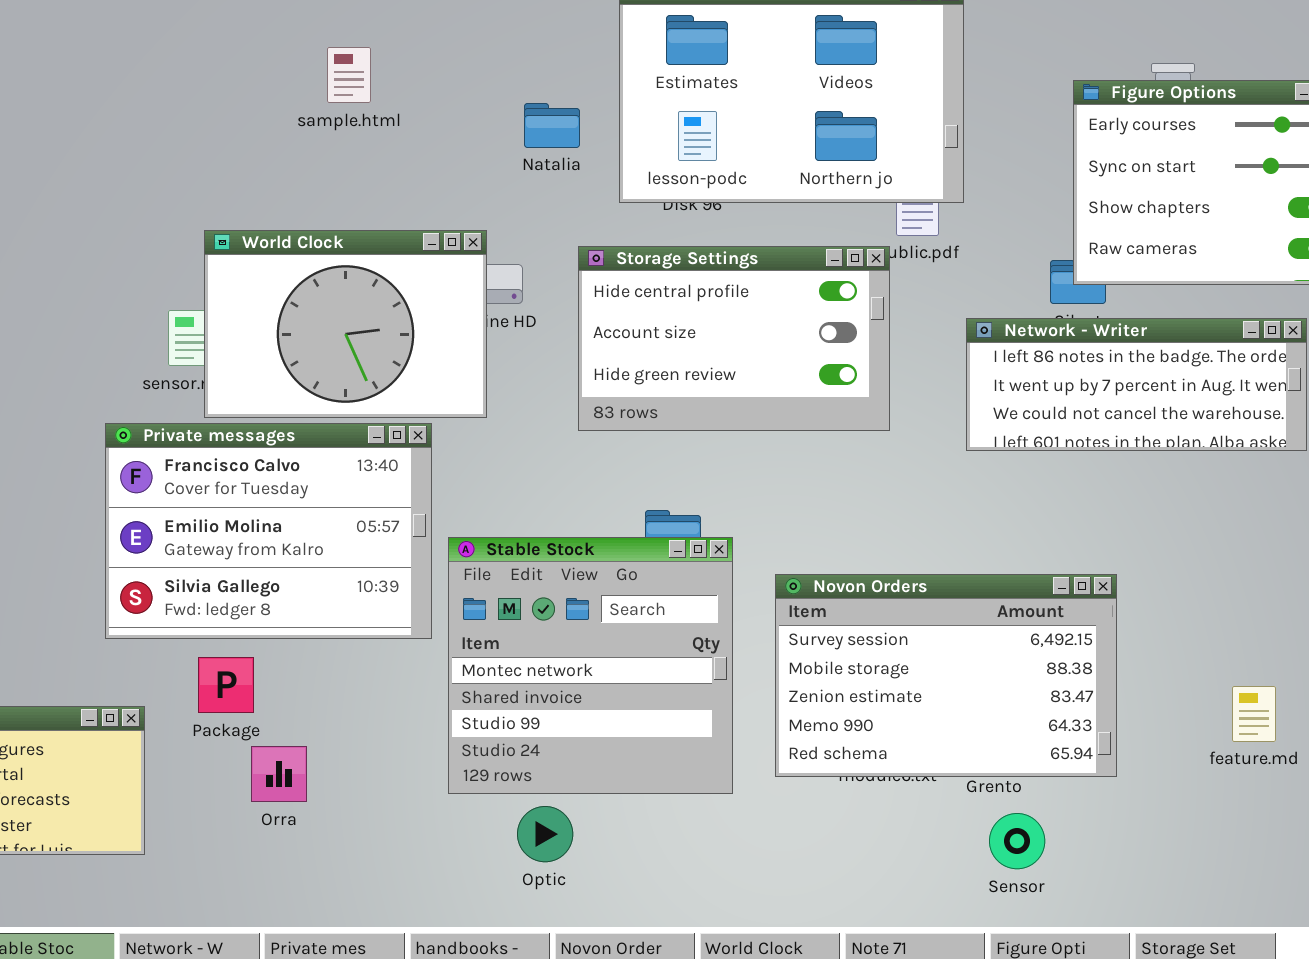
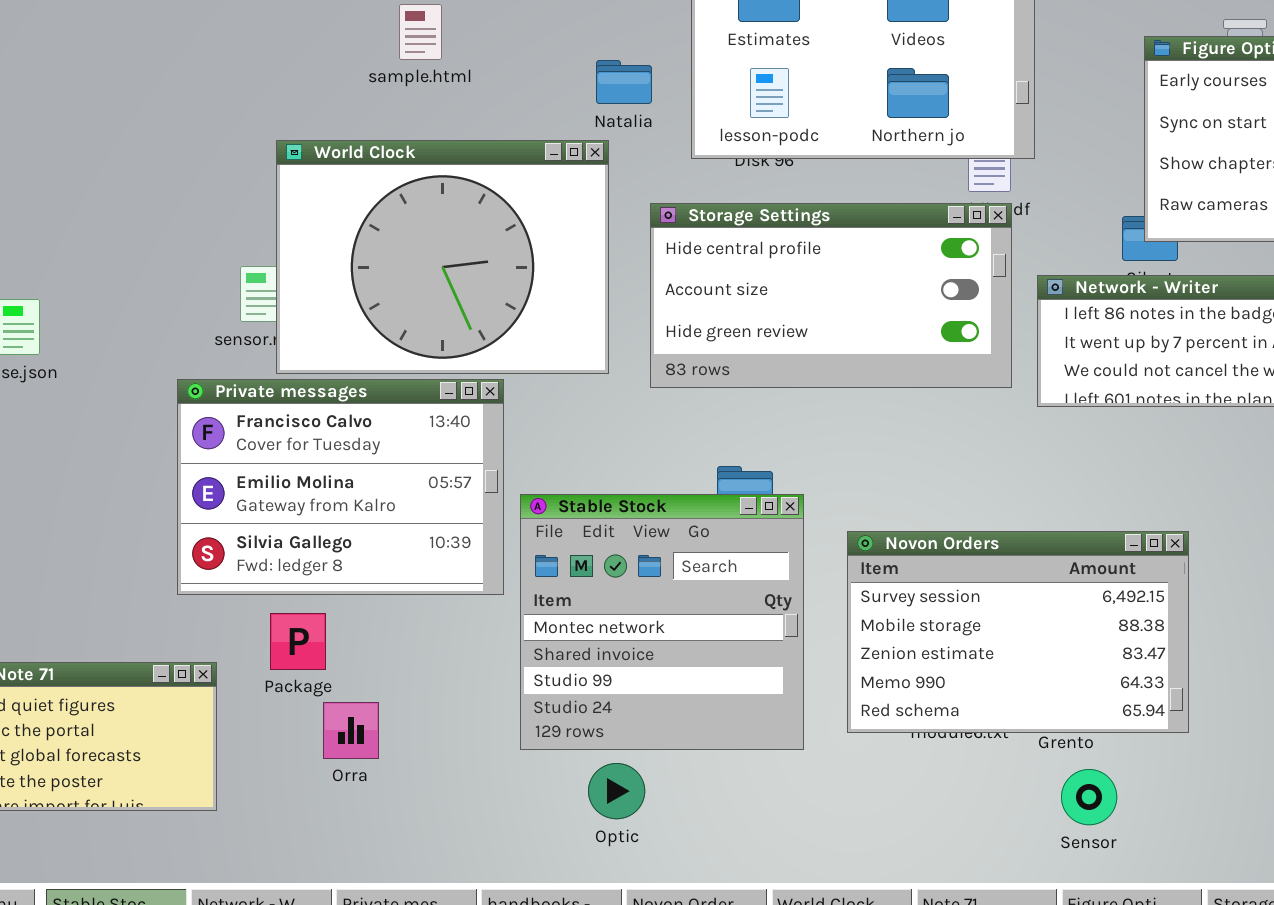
World Clock: [204,230,487,418] -> [276,140,609,374], resized
Storage Settings: [578,246,890,431] -> [650,203,1012,388], resized

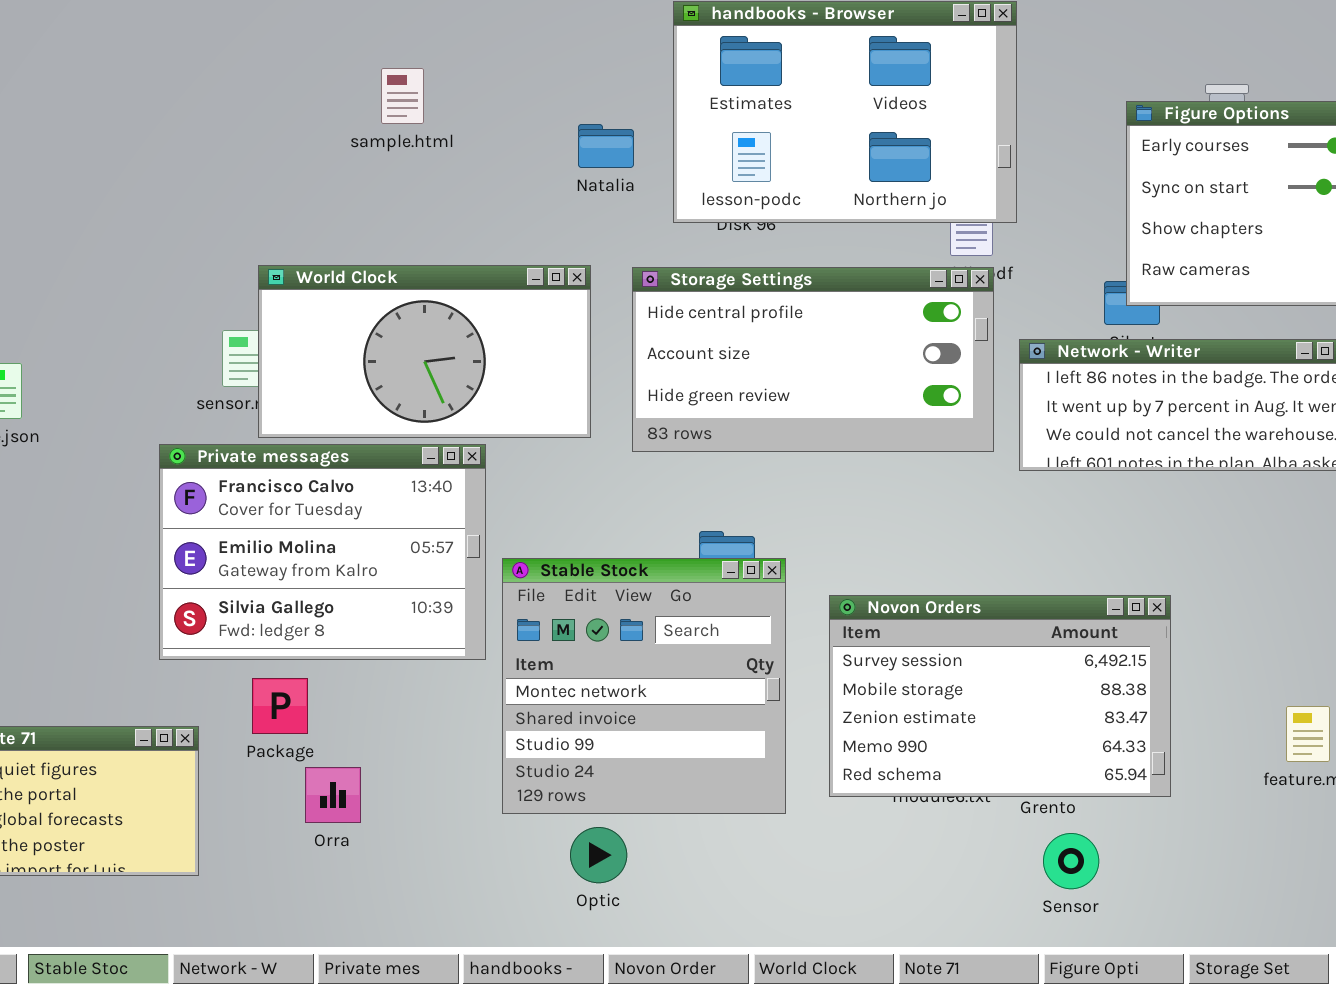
World Clock: [276,140,609,374] -> [258,265,591,438], resized

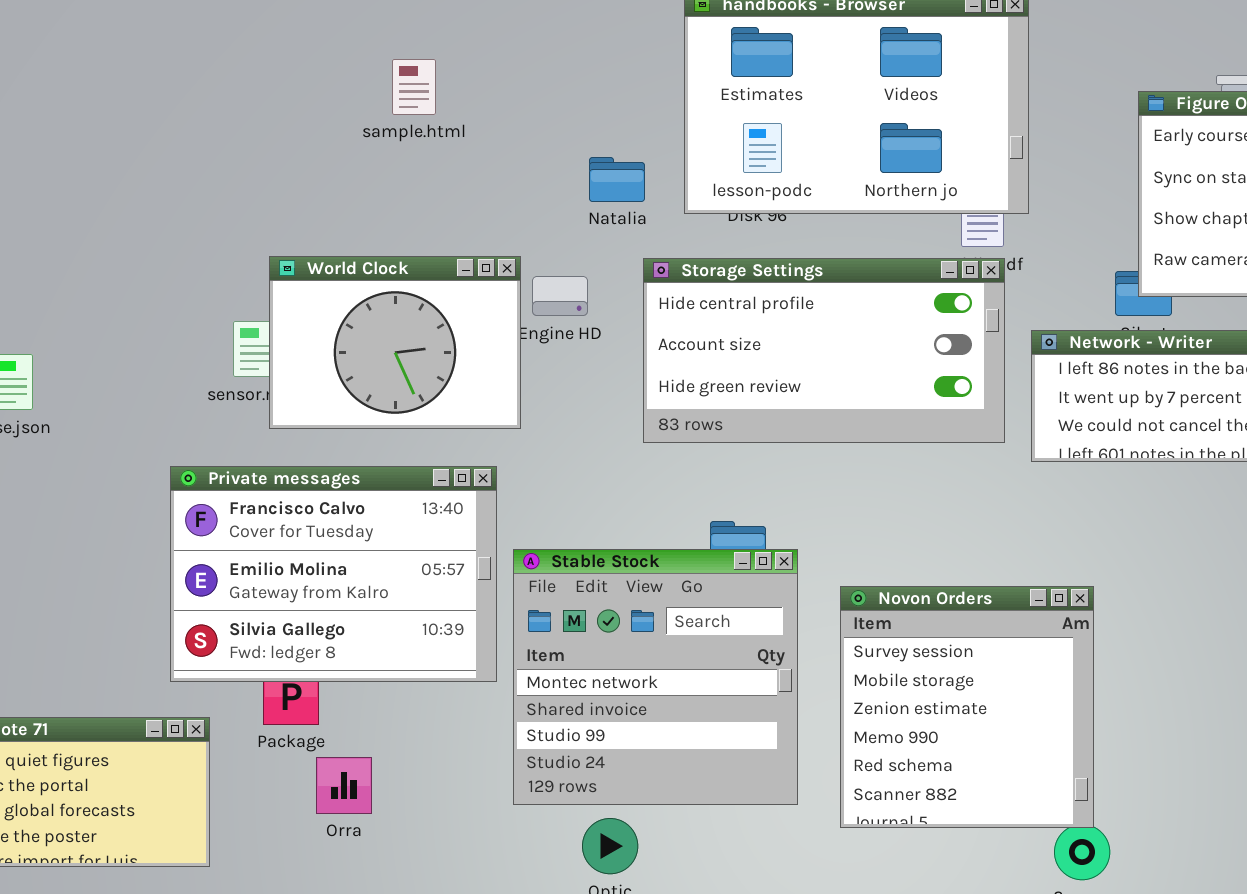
Natalia: [578,124,634,168] -> [589,157,645,202], moved
World Clock: [258,265,591,438] -> [269,256,521,429], resized
Private messages: [159,444,486,660] -> [170,466,497,682], moved
Novon Orders: [829,595,1171,797] -> [840,586,1094,828], resized

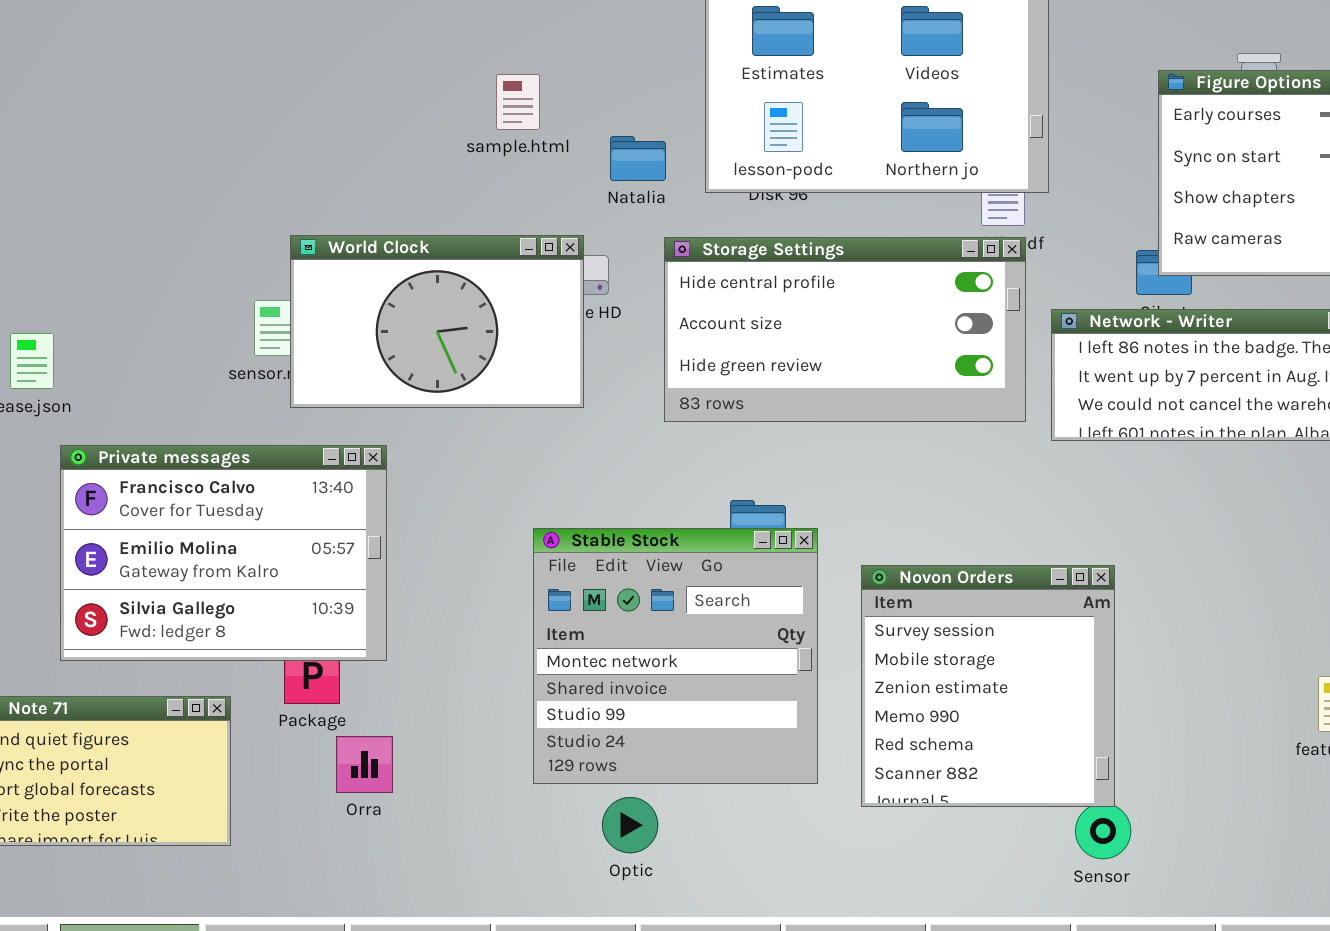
sample.html: [392,59,436,115] -> [496,74,540,130], moved
World Clock: [269,256,521,429] -> [290,235,584,408], resized
Private messages: [170,466,497,682] -> [60,445,387,661], moved

